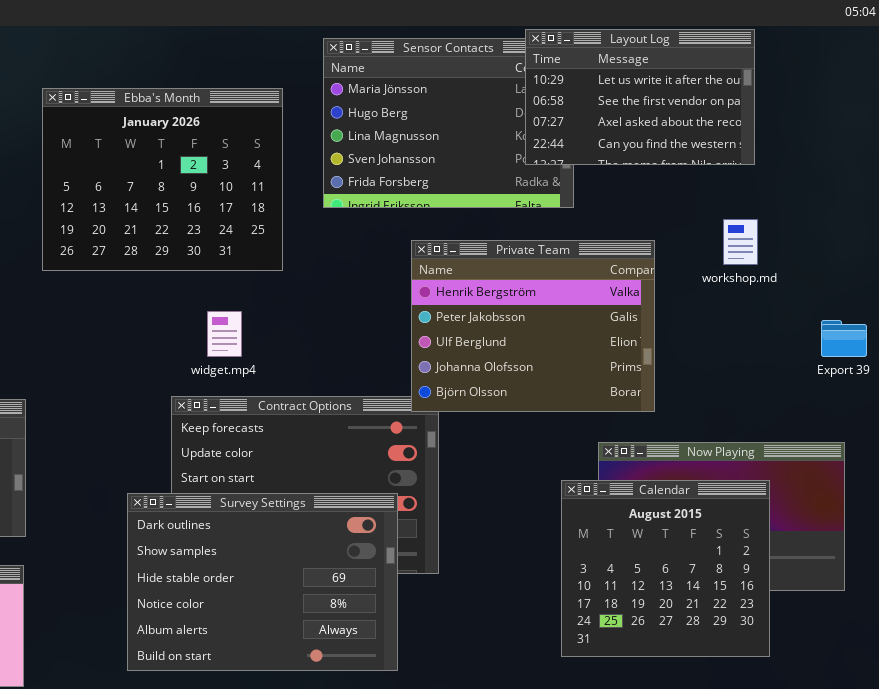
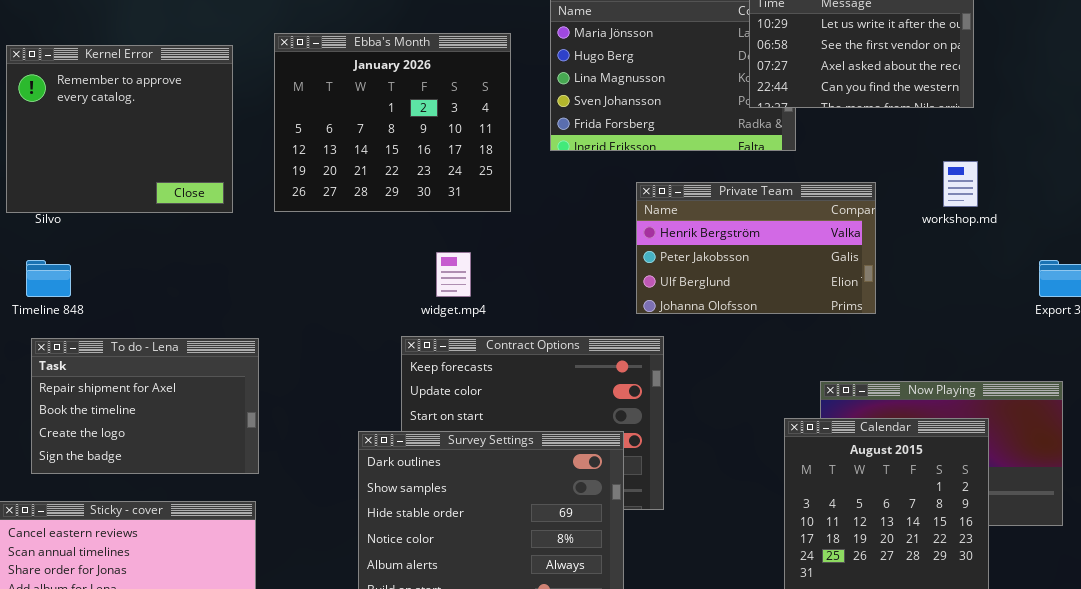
Private Team: [411,240,655,412] -> [636,182,876,314], resized

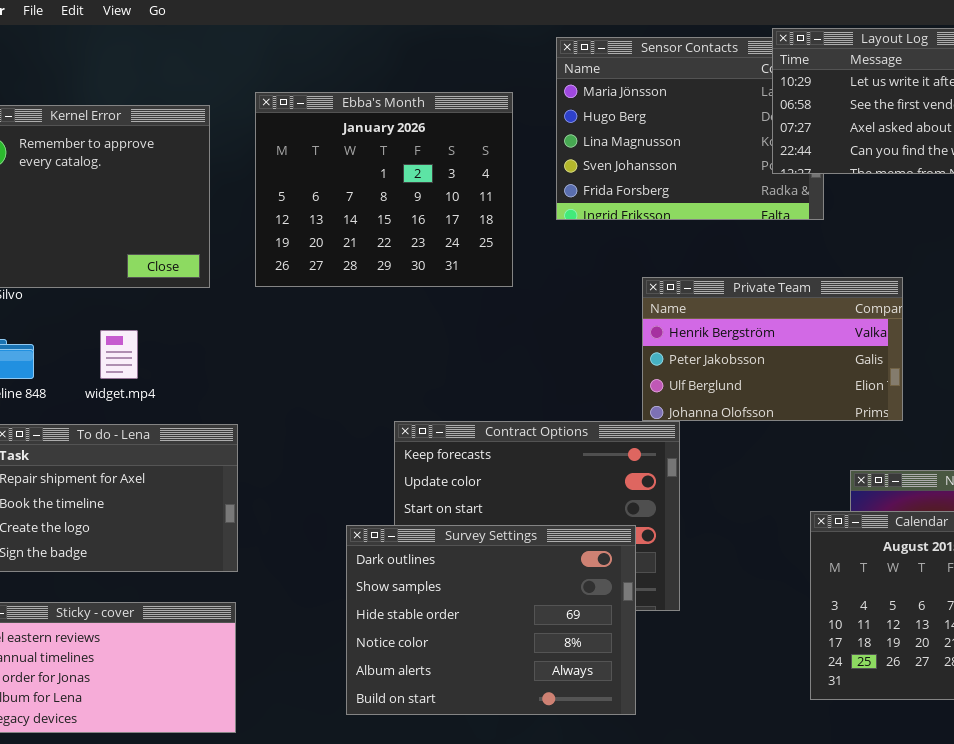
Private Team: [636,182,876,314] -> [642,277,903,421], moved
widget.mp4: [436,252,471,297] -> [100,330,138,379], moved

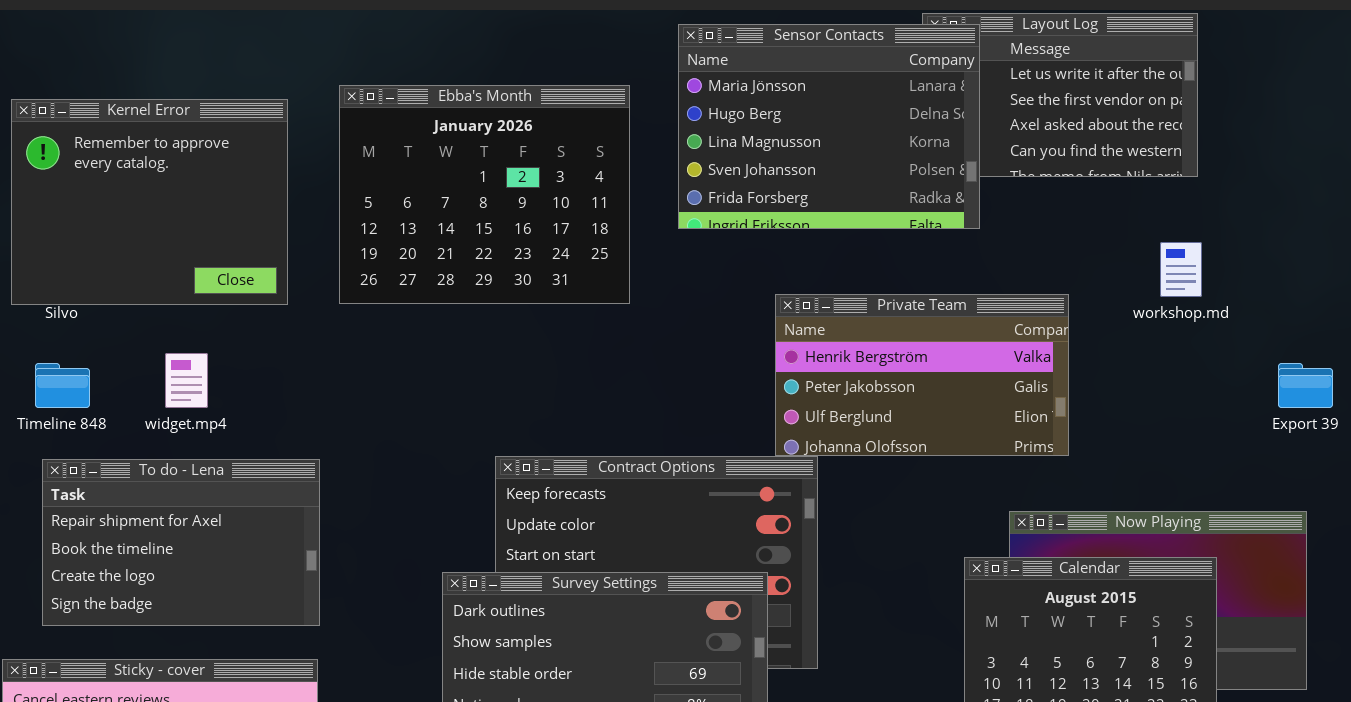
Sensor Contacts: [556,37,824,220] -> [678,24,980,229], raised

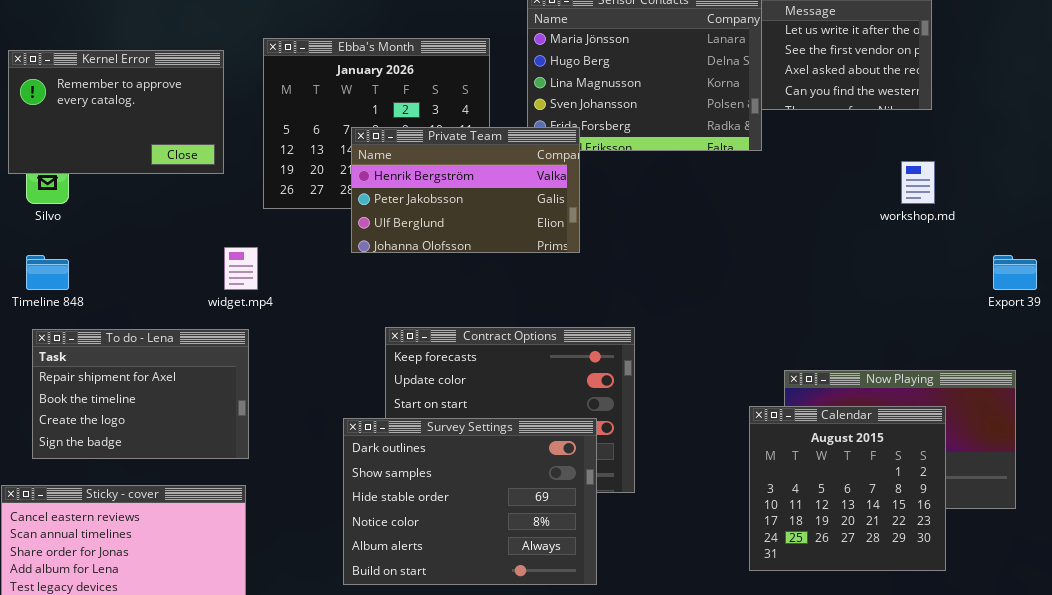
Kernel Error: [11,99,288,305] -> [8,50,224,174], resized
Private Team: [775,294,1069,456] -> [351,127,580,253], moved
widget.mp4: [165,353,208,408] -> [224,247,258,290], moved

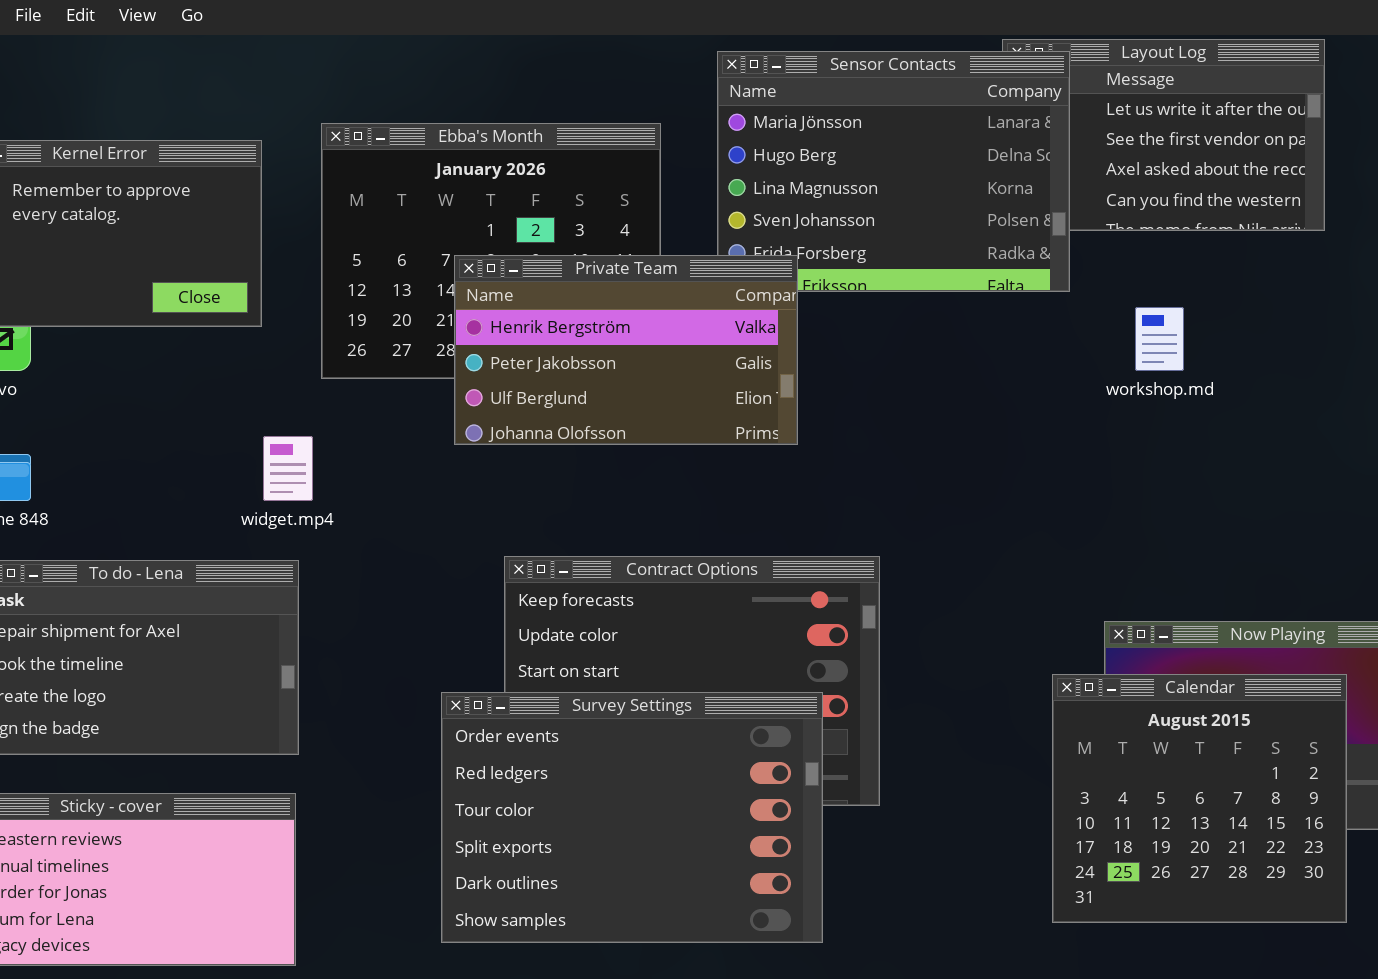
workshop.md: [901,161,935,204] -> [1135,307,1184,371], moved
Survey Settings: [343,418,597,585] -> [441,692,823,943], scrolled up 4 rows

